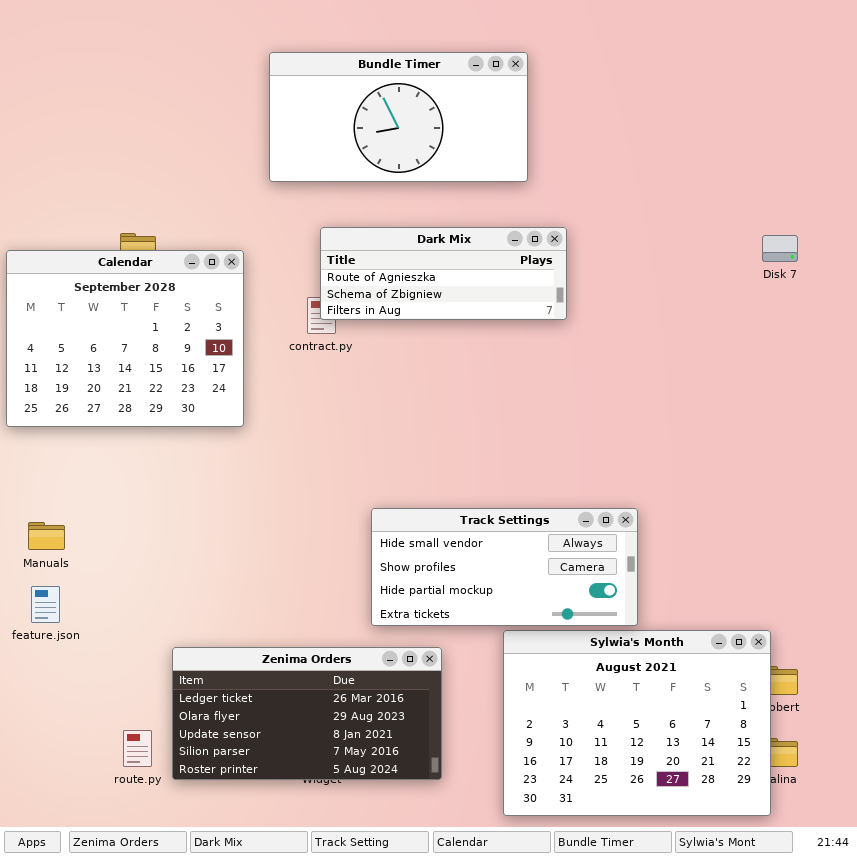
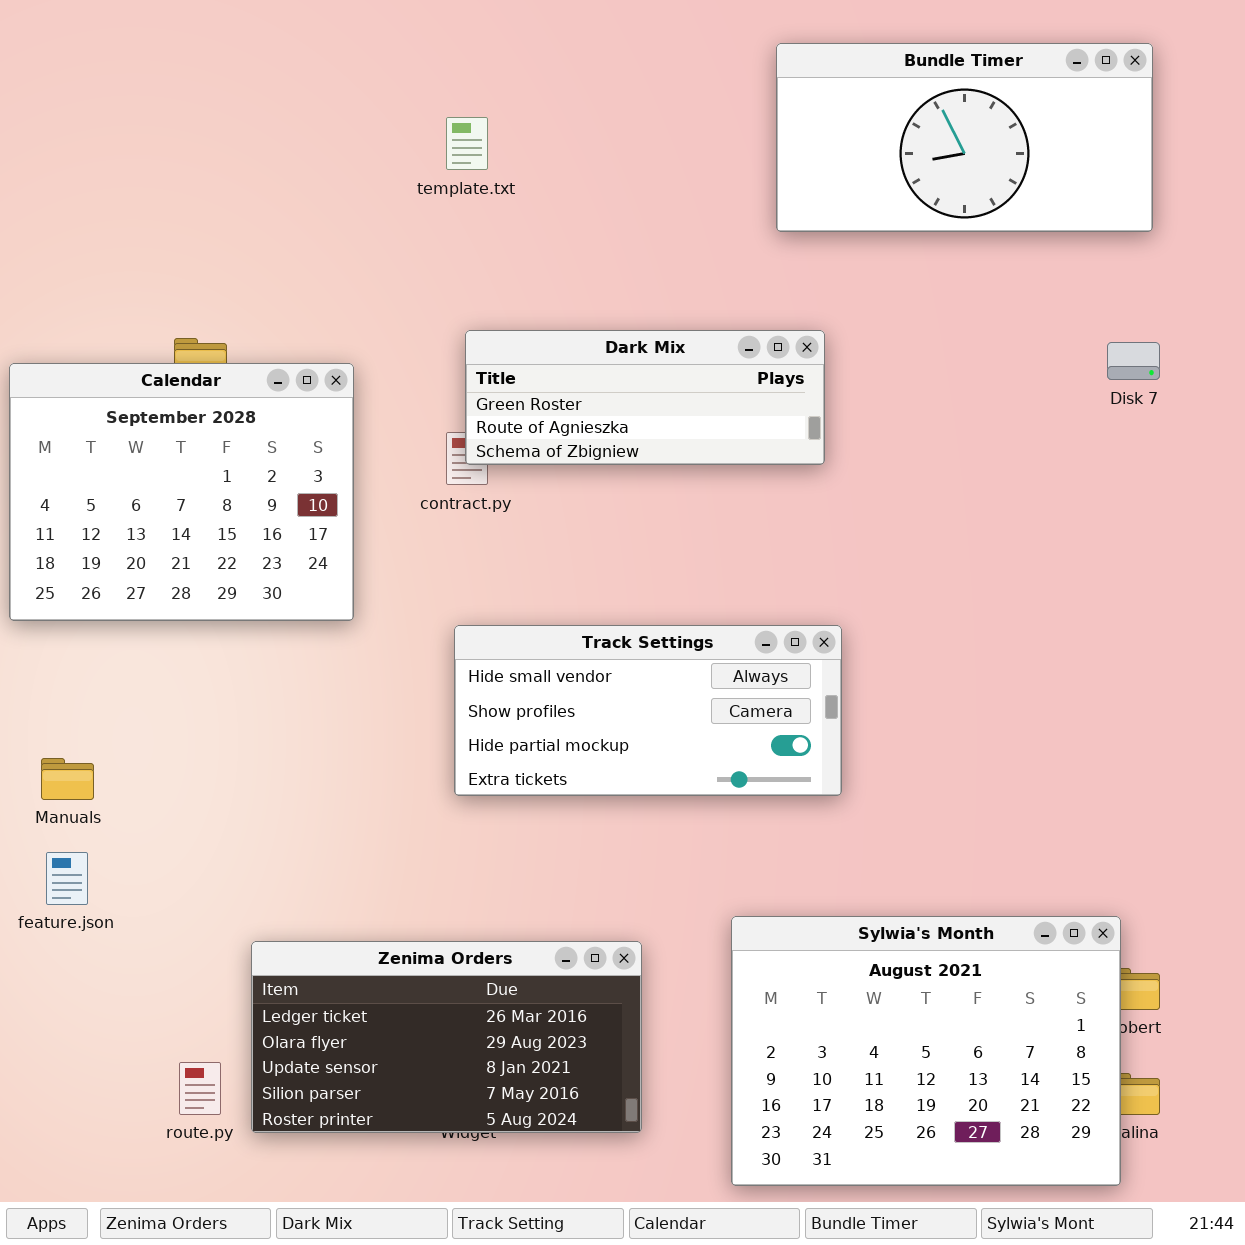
Bundle Timer: [269,52,528,182] -> [776,43,1153,232], moved
Dark Mix: [320,227,567,320] -> [465,330,825,465], scrolled up 1 row
Track Settings: [371,508,638,626] -> [454,625,842,796], moved

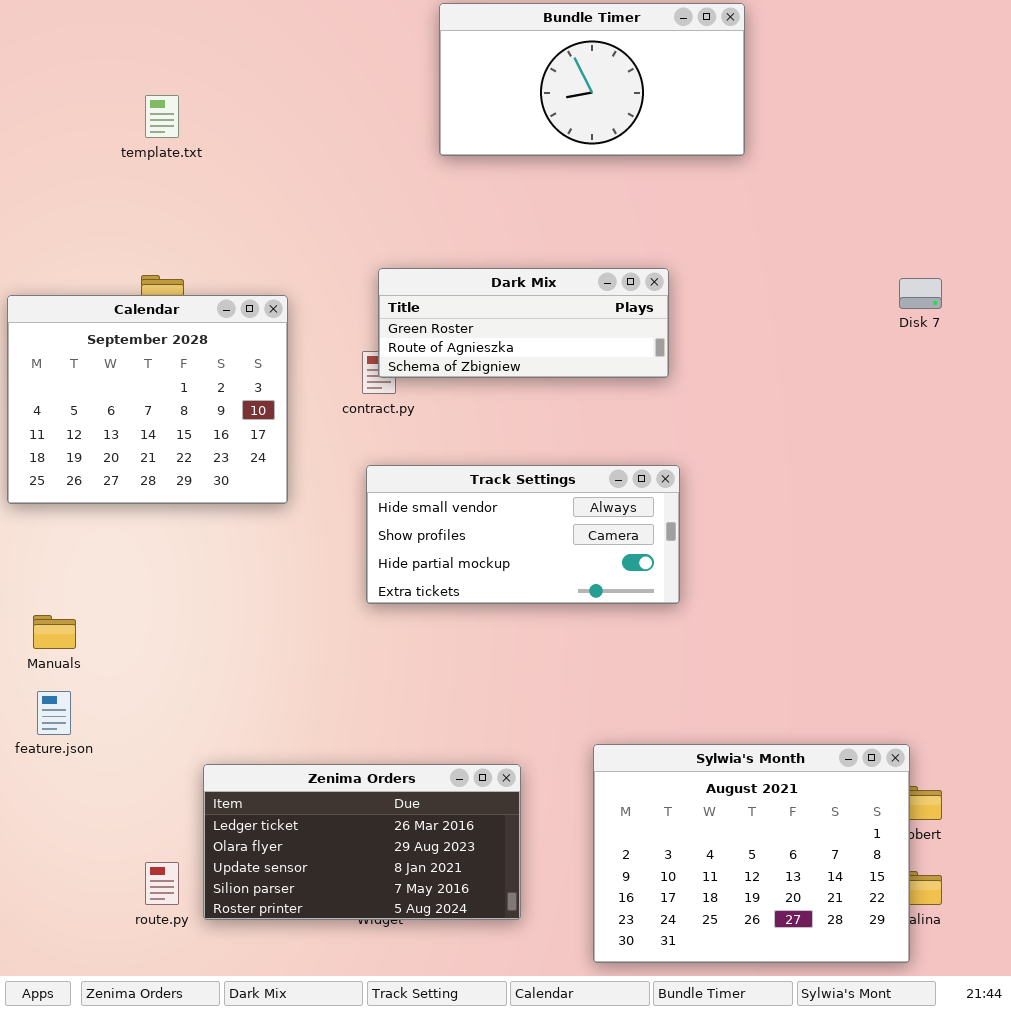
Bundle Timer: [776,43,1153,232] -> [439,3,745,156], moved
template.txt: [446,117,488,170] -> [145,95,179,138], moved
Track Settings: [454,625,842,796] -> [366,465,680,604], moved

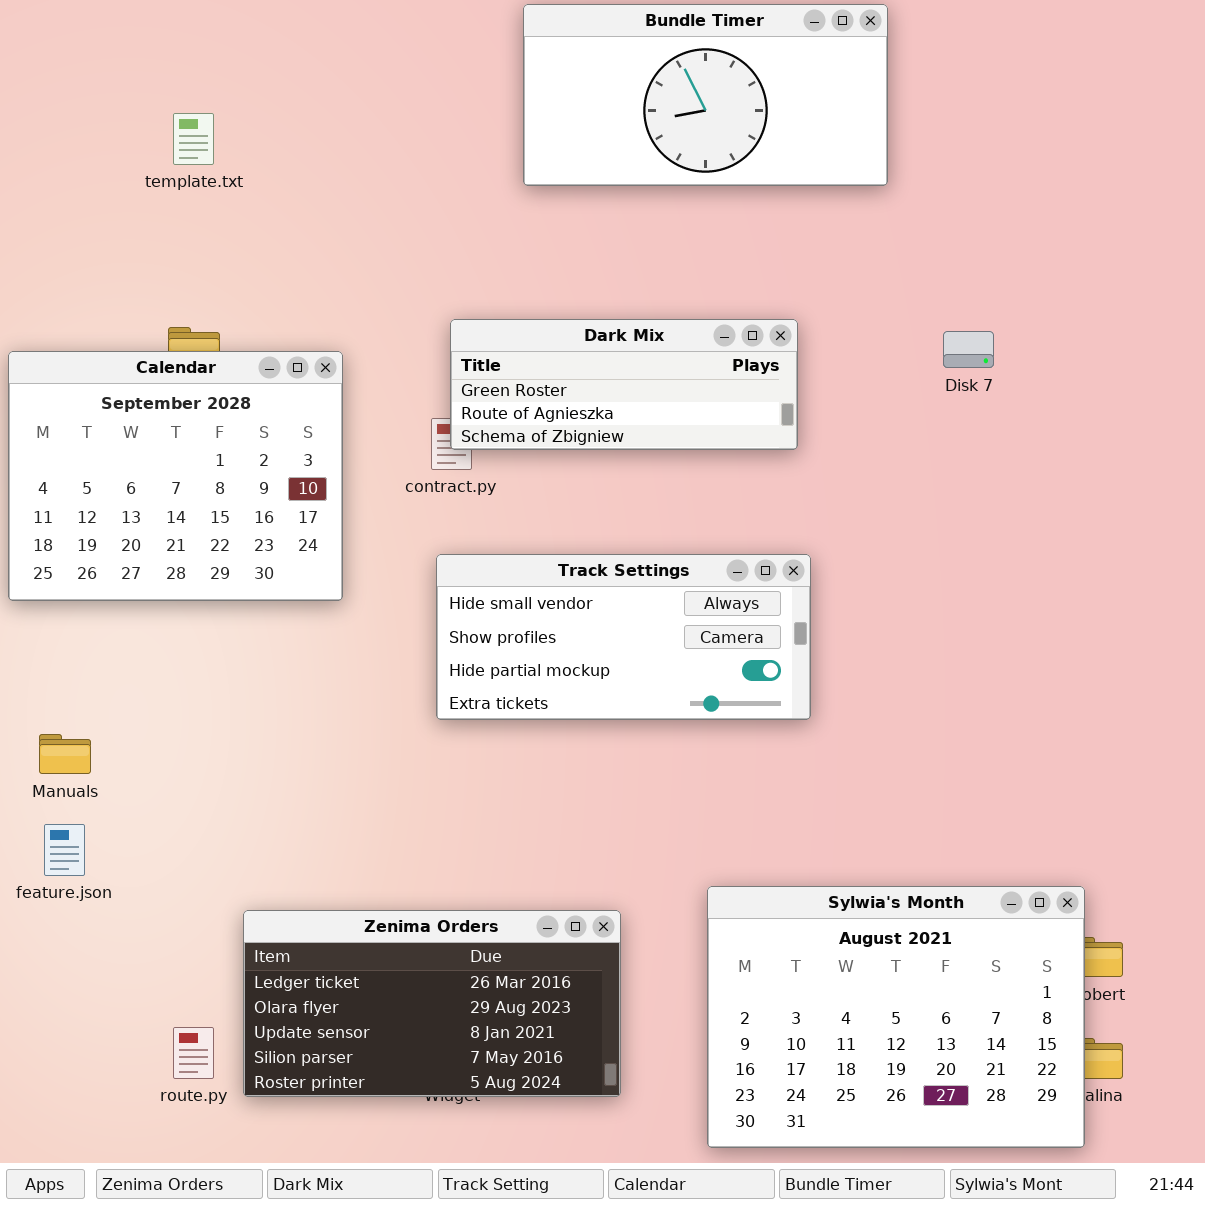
Disk 7: [899,278,942,309] -> [943,331,994,368], moved

